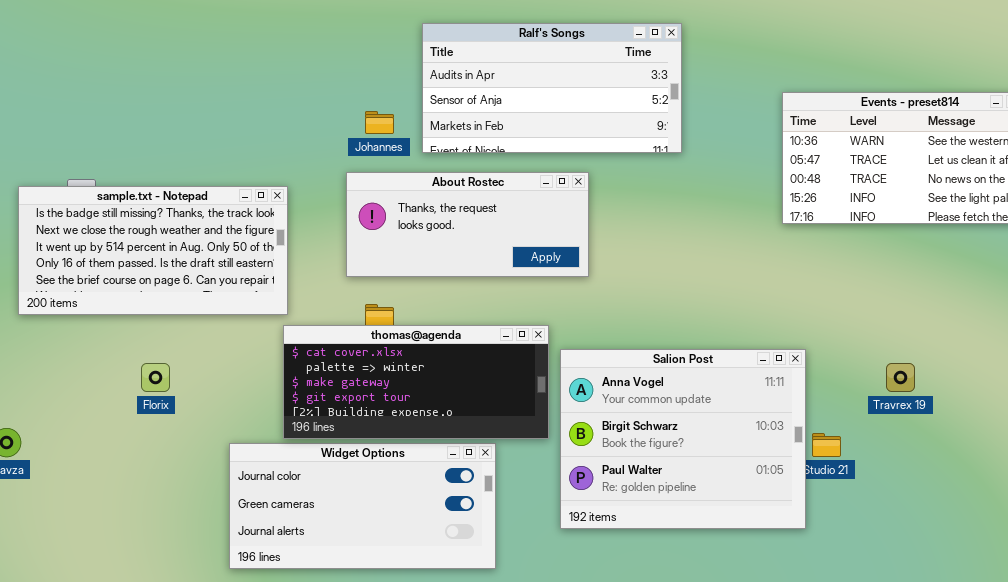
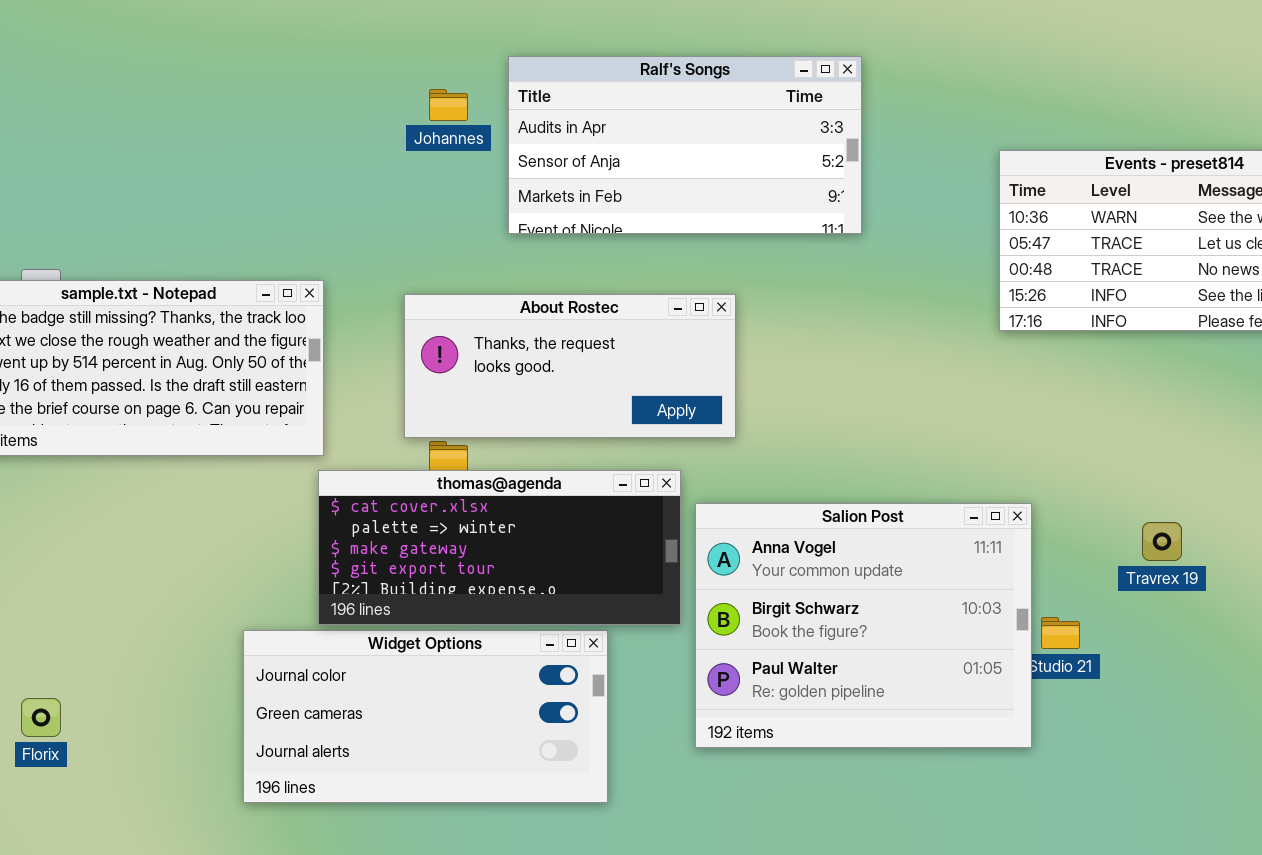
Johannes: [365,111,394,134] -> [429,89,468,121], moved
About Rostec: [346,172,589,277] -> [404,294,736,438], moved
Florix: [141,363,170,392] -> [21,698,61,737], moved

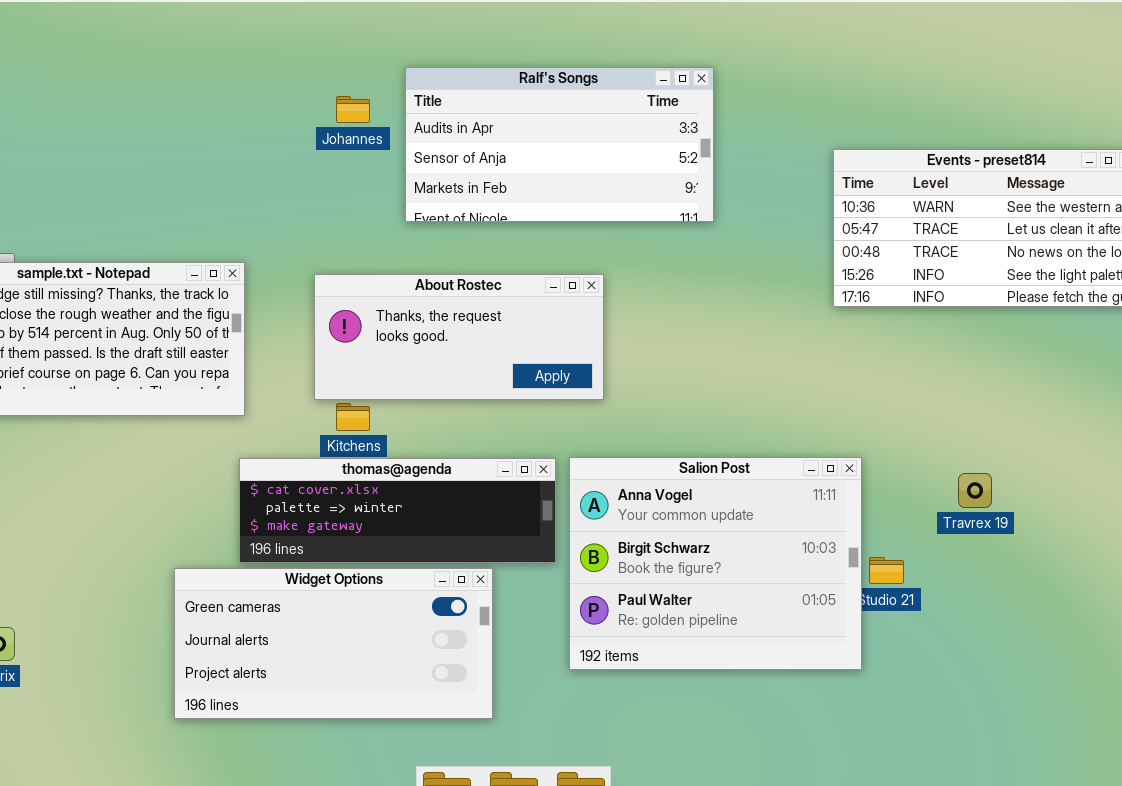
thomas@agenda: [318,470,681,625] -> [239,458,556,563], resized
Widget Options: [243,630,608,803] -> [174,568,493,719], scrolled down 1 row

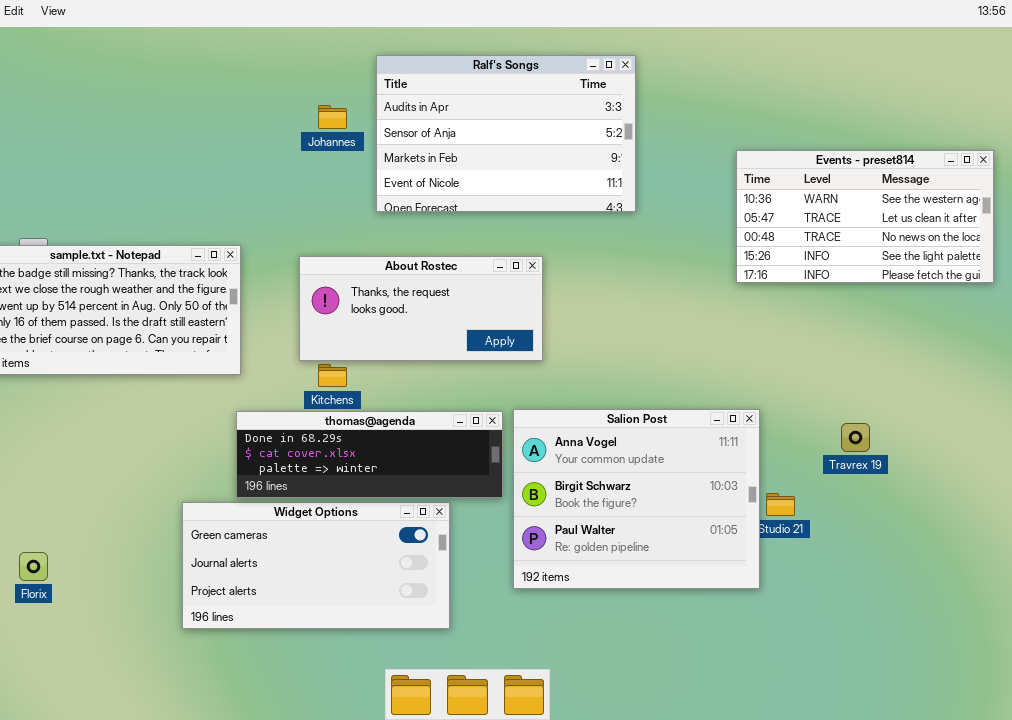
Ralf's Songs: [405,67,714,222] -> [376,55,636,212], resized
thomas@agenda: [239,458,556,563] -> [236,411,503,498], scrolled up 1 row

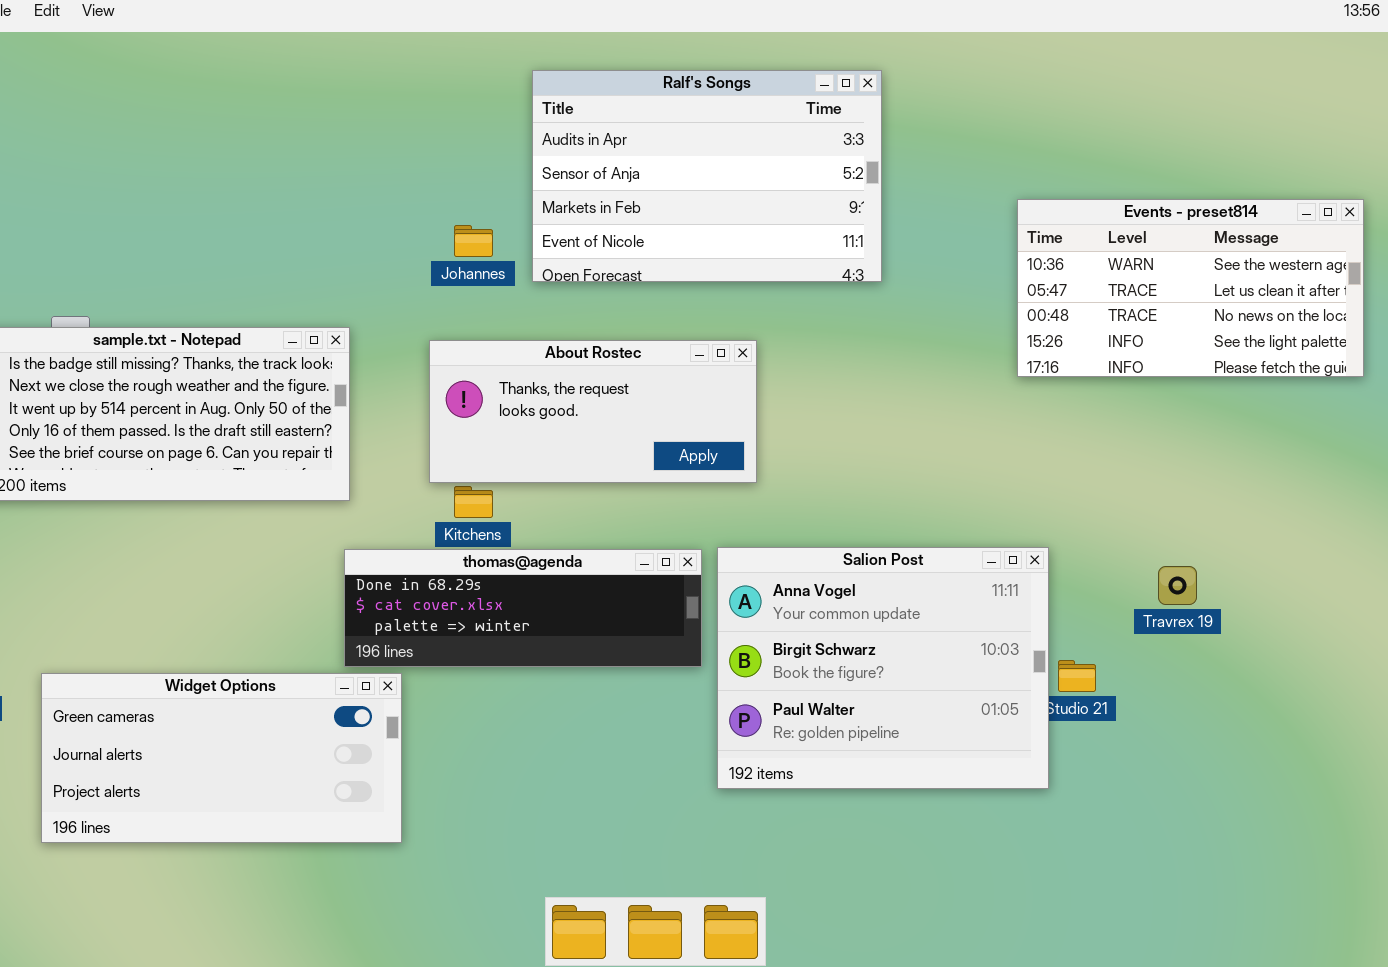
Johannes: [318,105,347,129] -> [454,225,493,257], moved
Widget Options: [182,502,450,629] -> [41,673,402,843], moved

